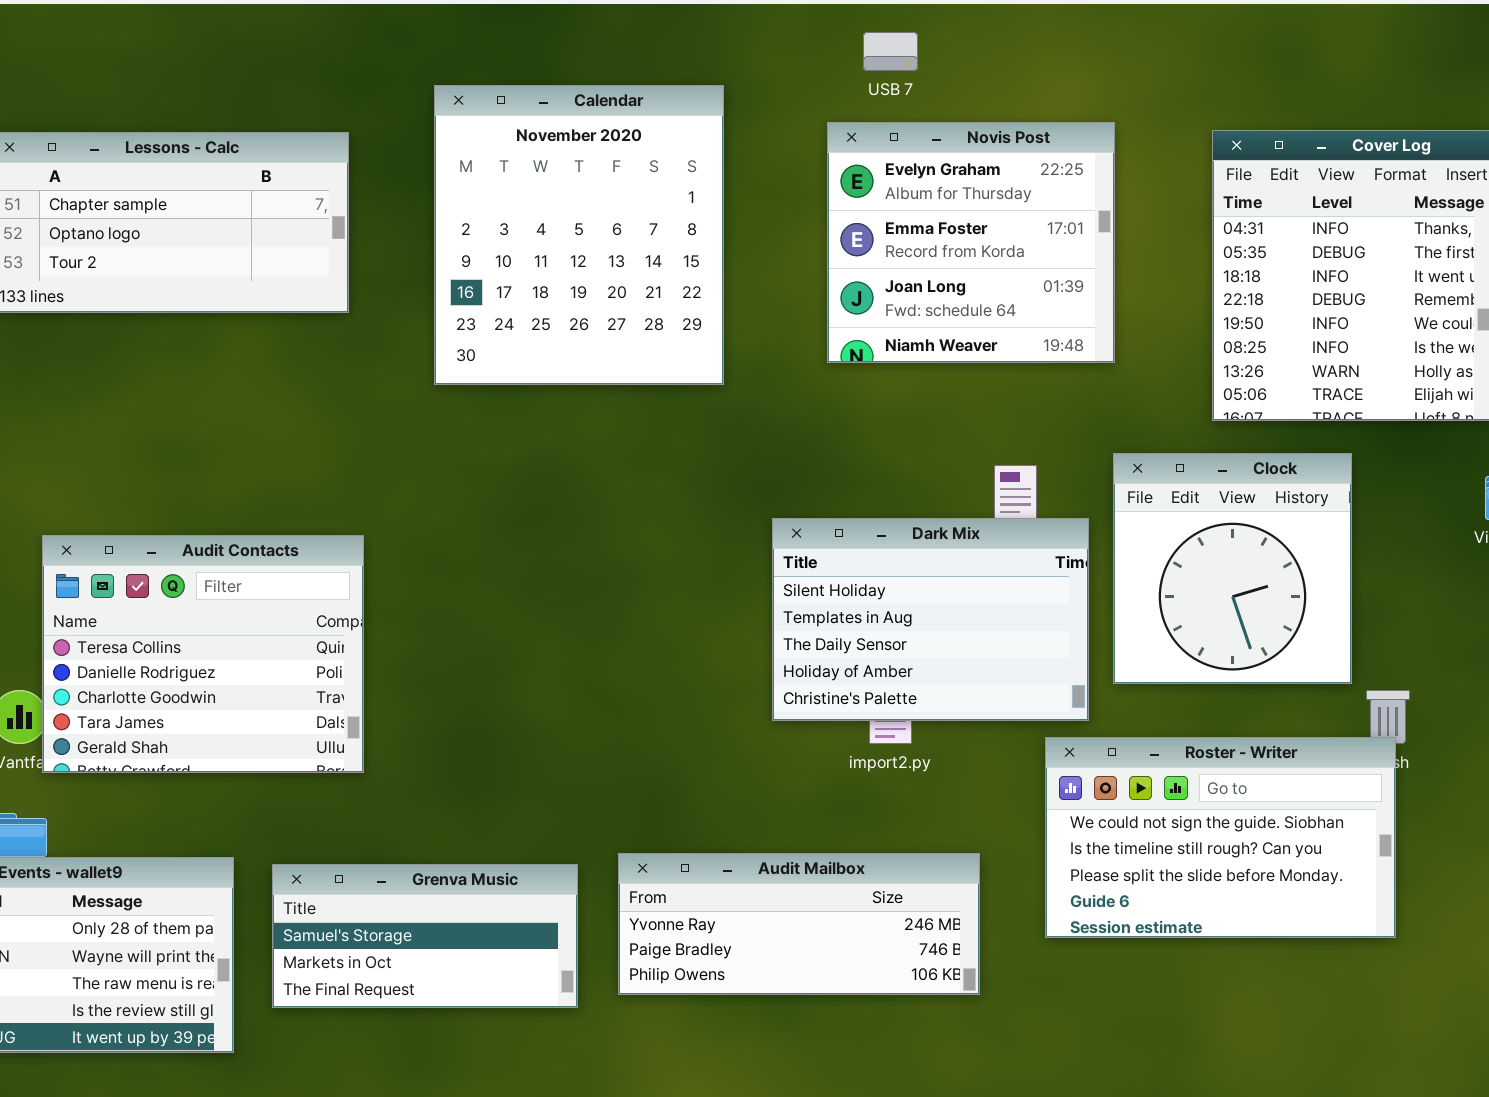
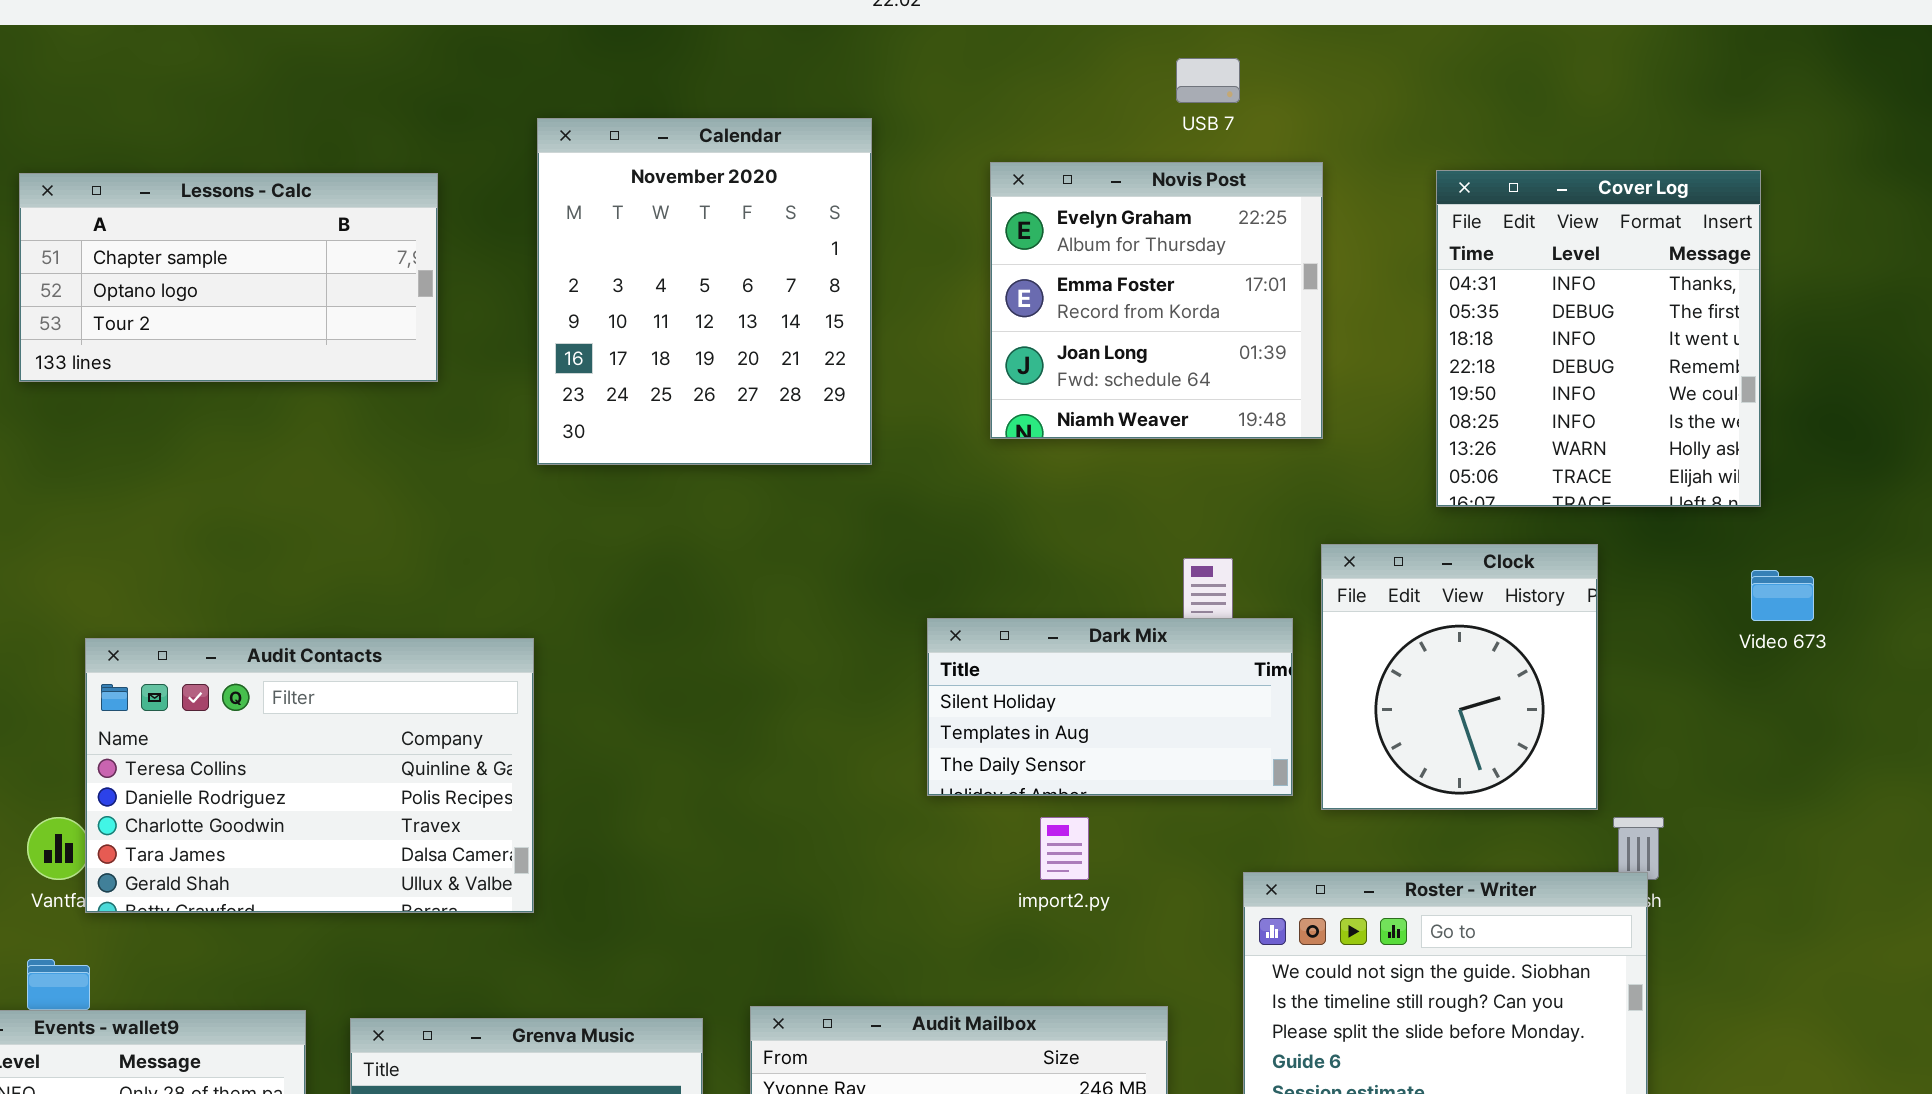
USB 7: [863,32,918,71] -> [1176,58,1240,103], moved
Dark Mix: [772,518,1089,721] -> [927,618,1293,796], resized
Audit Contacts: [42,535,364,773] -> [85,638,534,913], resized

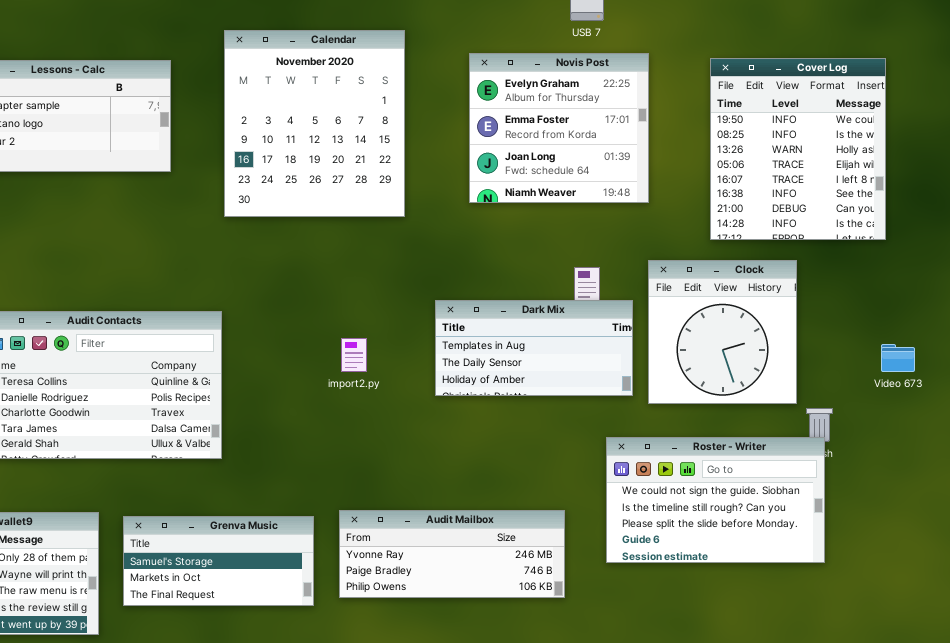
Cover Log: [1436,170,1761,507] -> [710,58,886,240], scrolled down 4 rows
Video 673: [1751,570,1814,621] -> [881,344,915,372], moved
Dark Mix: [927,618,1293,796] -> [435,300,633,396], scrolled down 1 row
import2.py: [1040,817,1089,880] -> [341,338,367,372], moved

